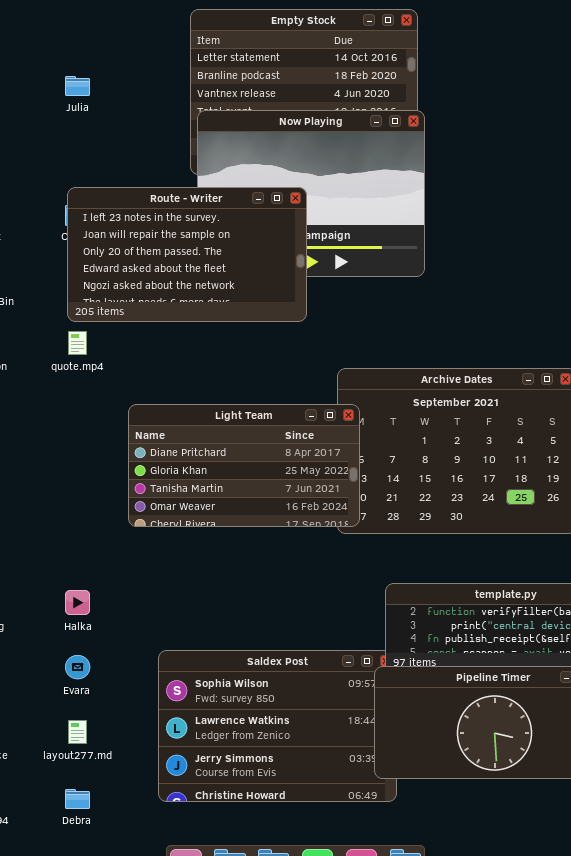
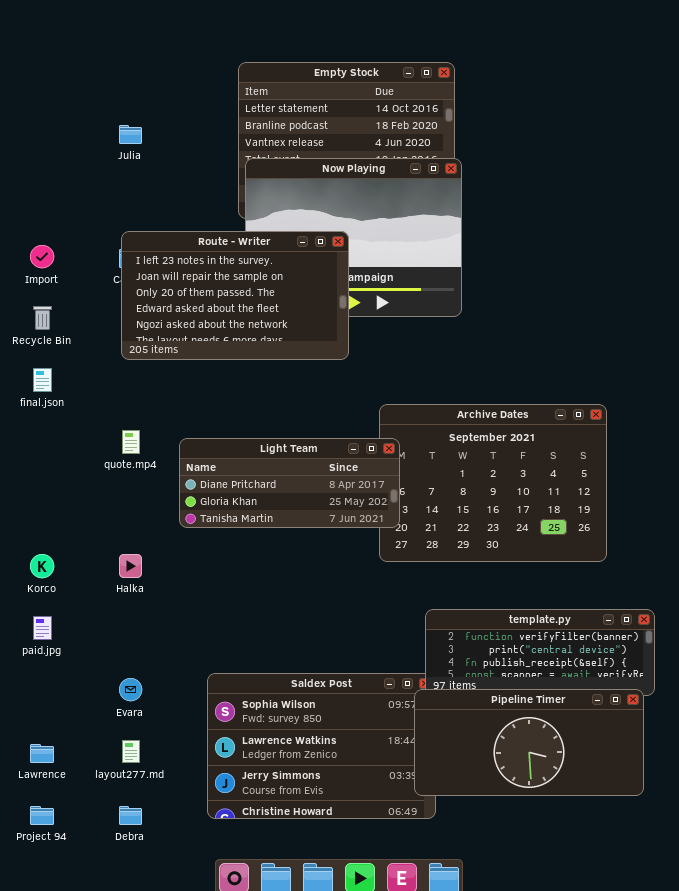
quote.mp4: [68,331,87,355] -> [122,430,140,454], moved
Light Team: [128,404,360,527] -> [179,438,400,528], resized
Halka: [65,590,90,615] -> [119,554,142,578], moved

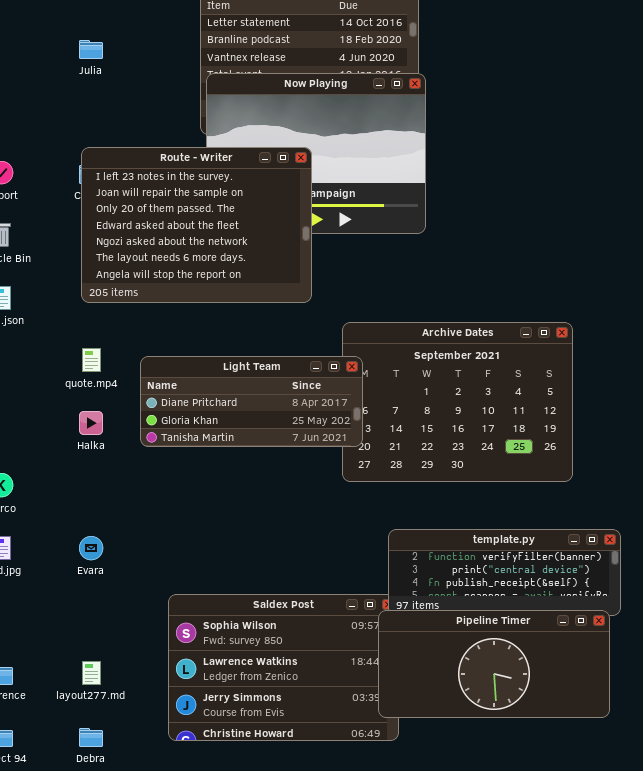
Route - Writer: [121,231,349,360] -> [81,147,312,303], resized
Halka: [119,554,142,578] -> [79,411,103,435], moved
Evara: [119,678,142,701] -> [79,536,103,560], moved

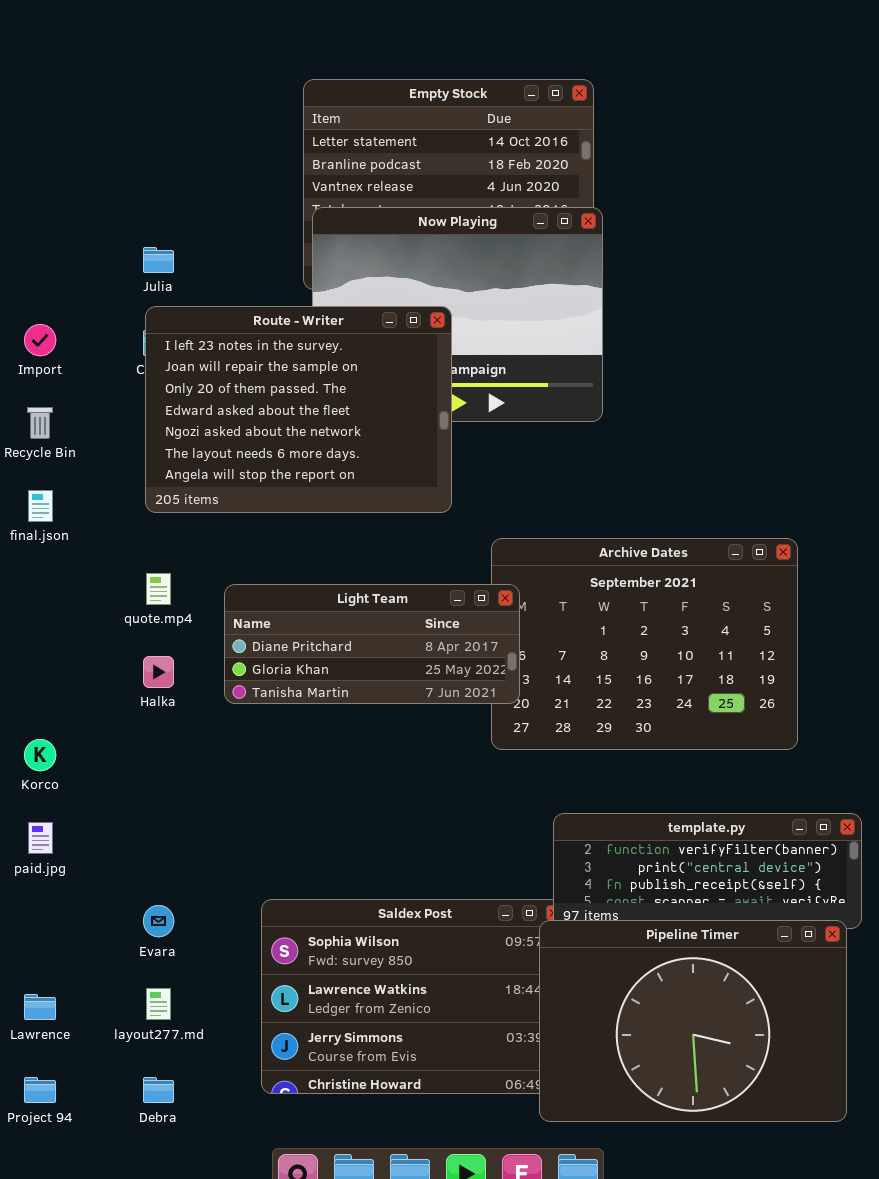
Julia: [79,40,103,59] -> [143,247,174,273], moved
Evara: [79,536,103,560] -> [143,905,174,937], moved
Pipeline Timer: [378,610,610,718] -> [539,920,847,1122], resized

